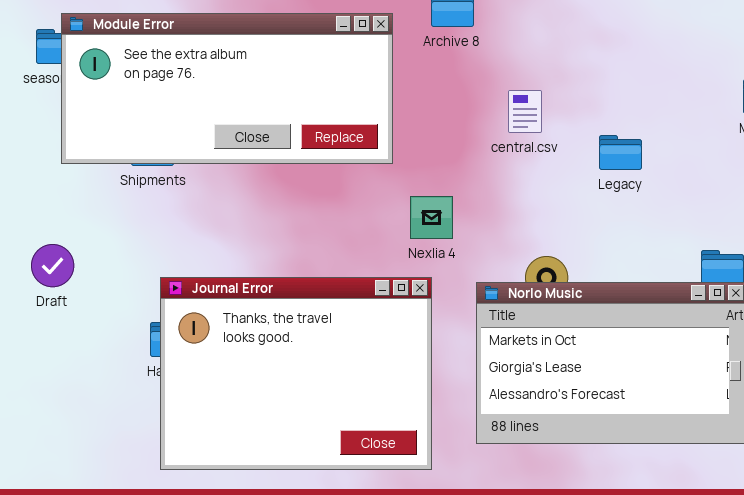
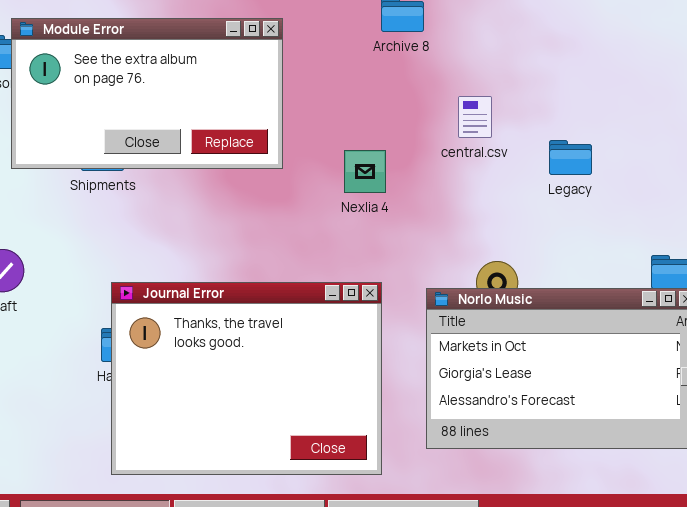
Module Error: [61,13,393,164] -> [11,18,283,169], resized
Nexlia 4: [410,196,453,239] -> [344,150,386,193], moved

